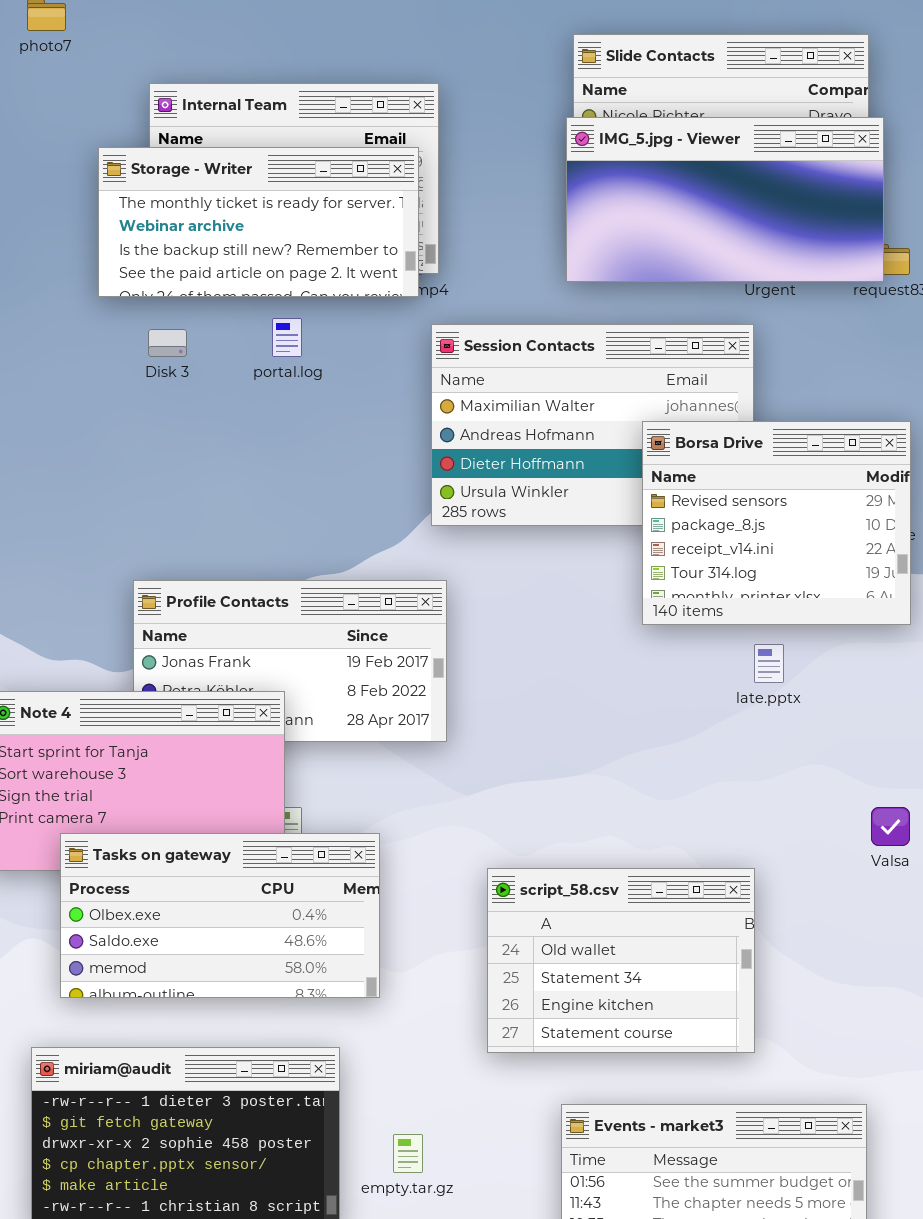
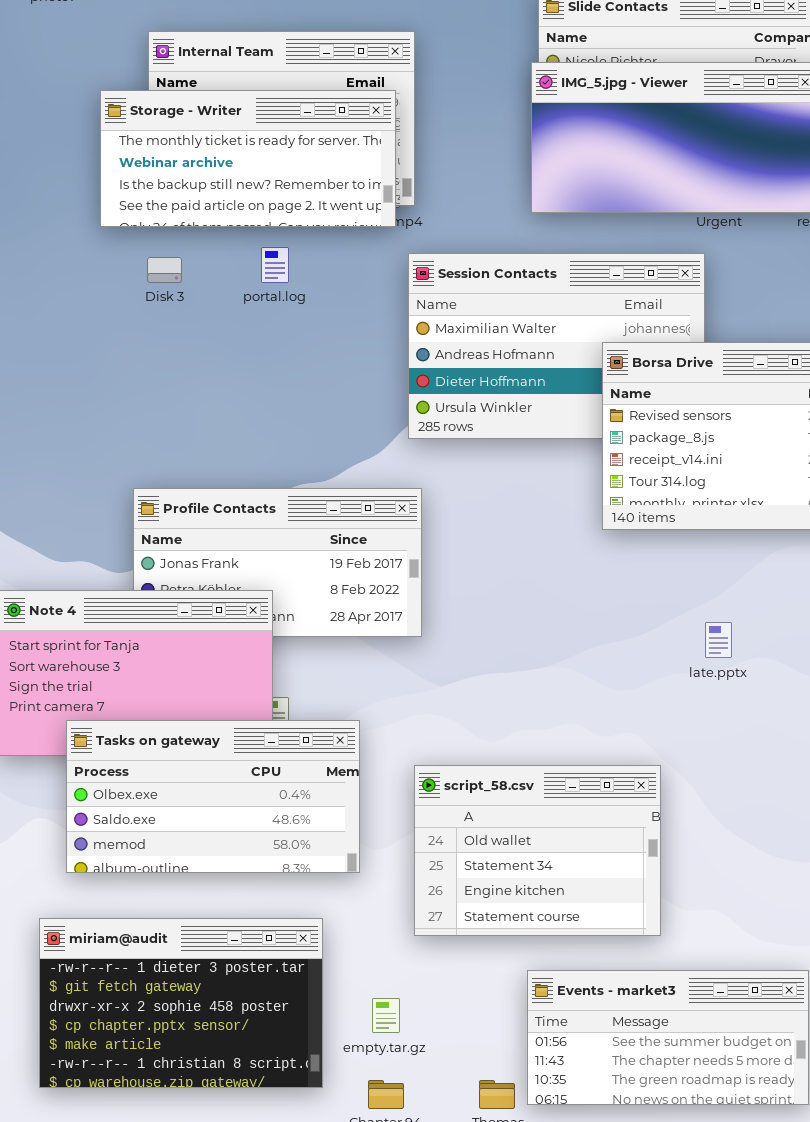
late.pptx: [754,644,784,683] -> [705,622,732,658], moved
script_58.csv: [487,868,755,1053] -> [414,765,661,936], moved

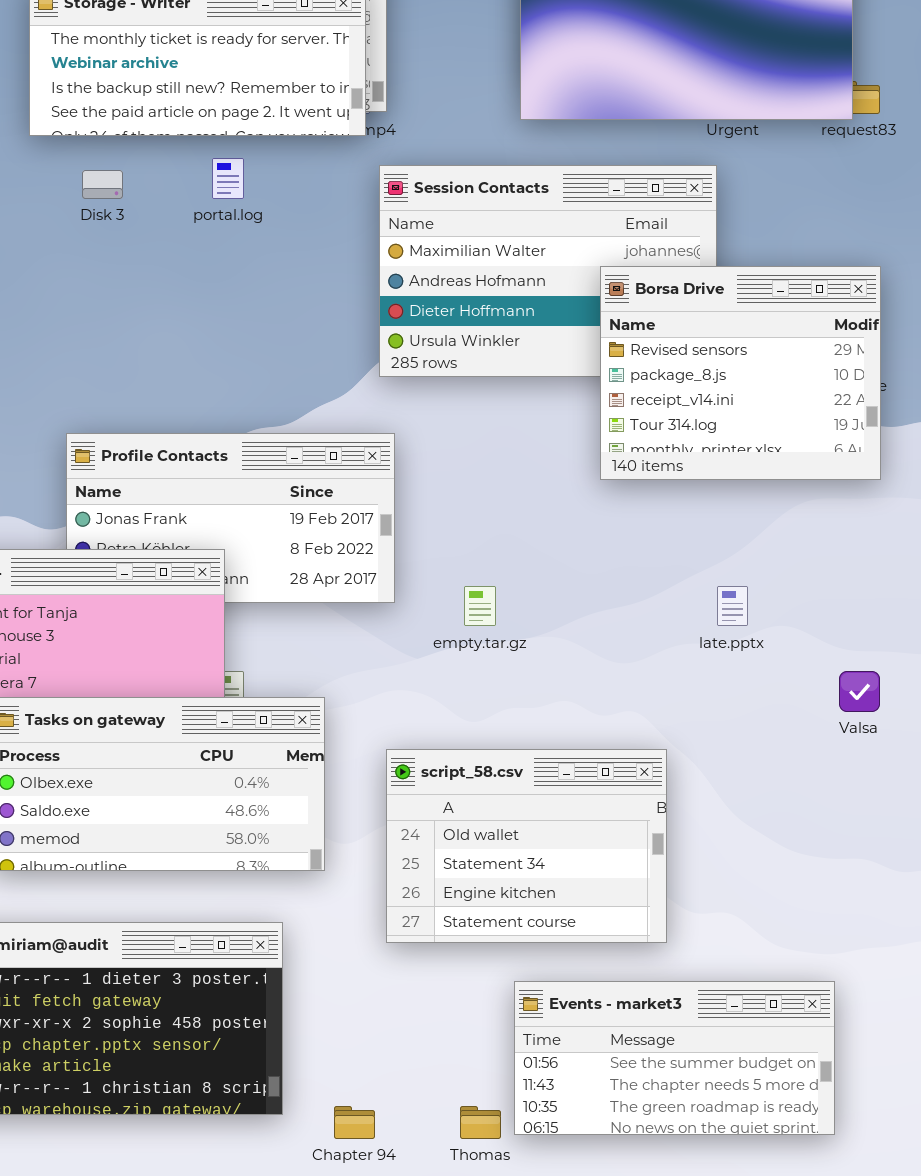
empty.tar.gz: [372,998,400,1033] -> [464,586,496,626], moved

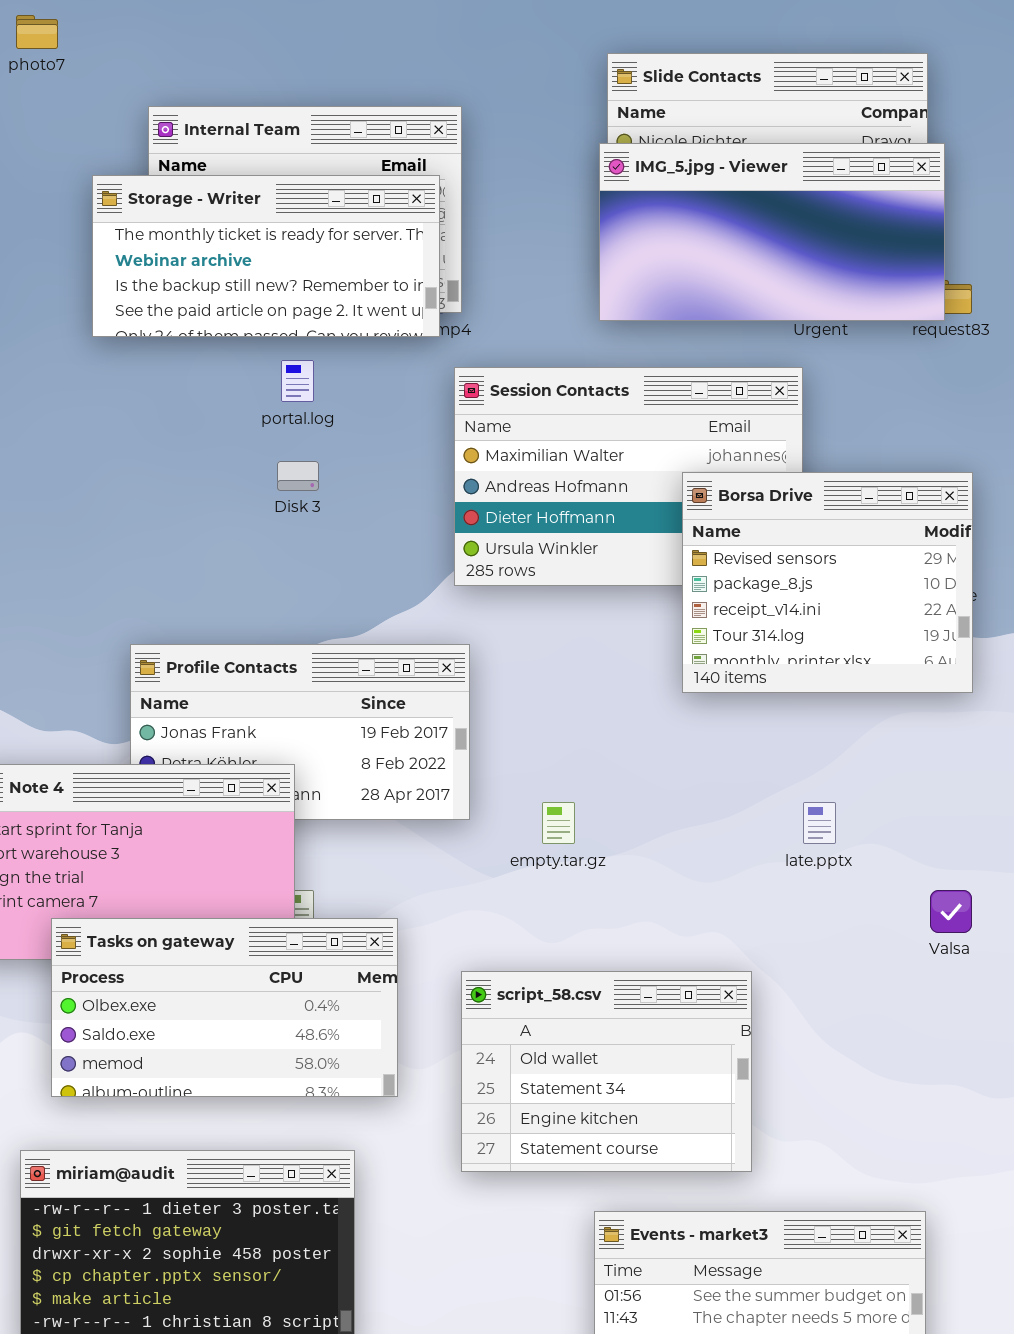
Disk 3: [82,170,123,199] -> [277,461,319,491], moved

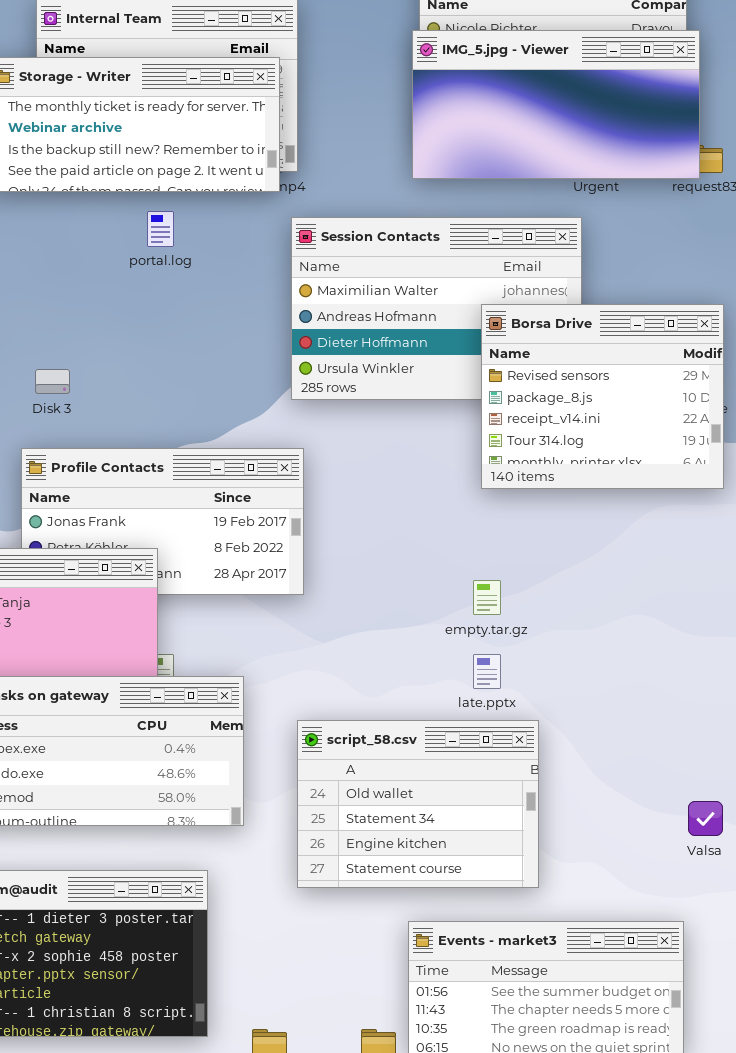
Disk 3: [277,461,319,491] -> [35,369,70,394], moved
empty.tar.gz: [542,802,575,844] -> [473,580,501,615], moved
late.pptx: [803,802,836,844] -> [473,654,501,689], moved
Valsa: [930,890,972,933] -> [688,801,723,836], moved

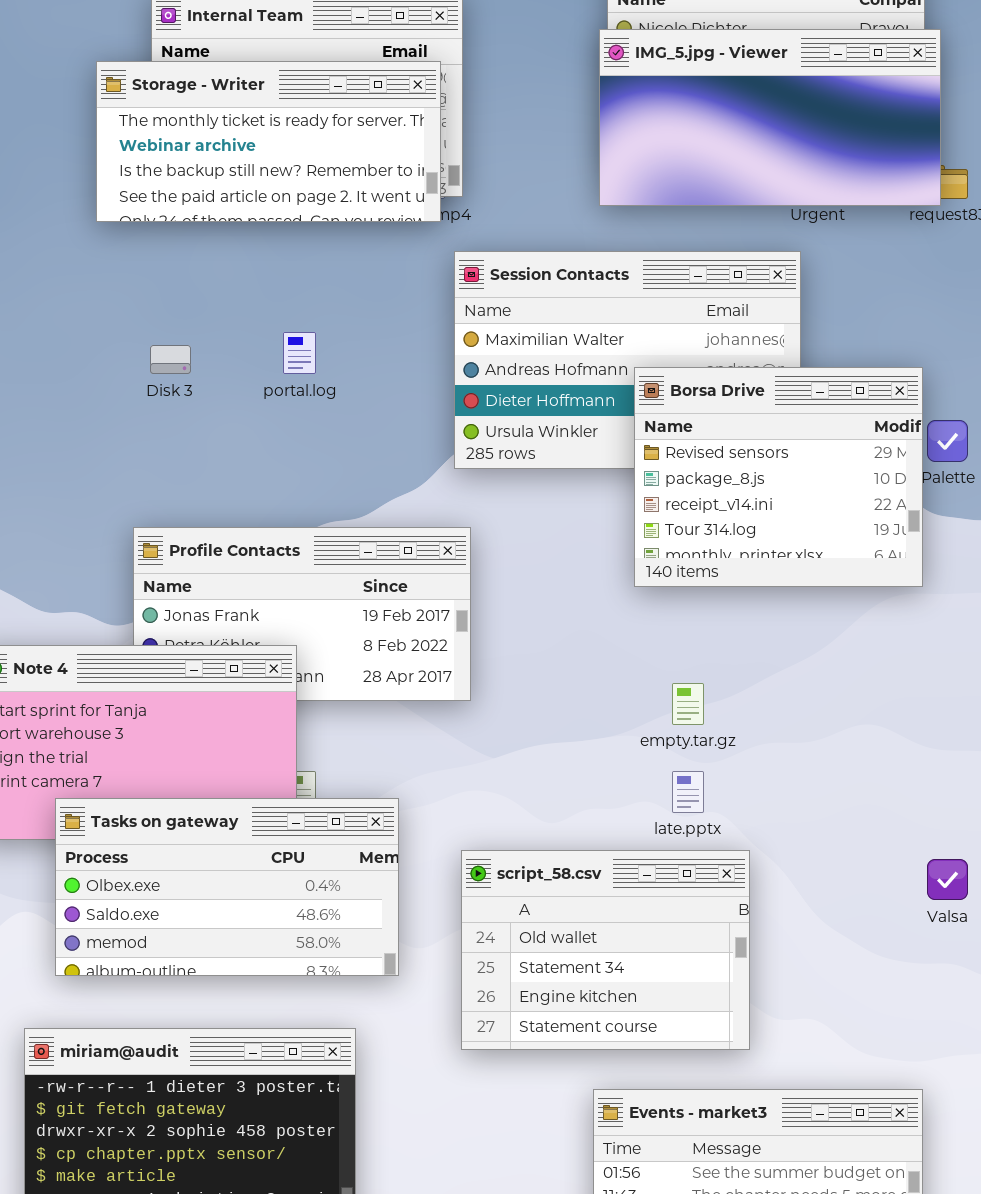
portal.log: [147,211,174,247] -> [283,332,316,374], moved
Borsa Drive: [481,304,724,489] -> [634,367,923,587], moved
Disk 3: [35,369,70,394] -> [150,345,191,374], moved
Valsa: [688,801,723,836] -> [927,859,968,900], moved

